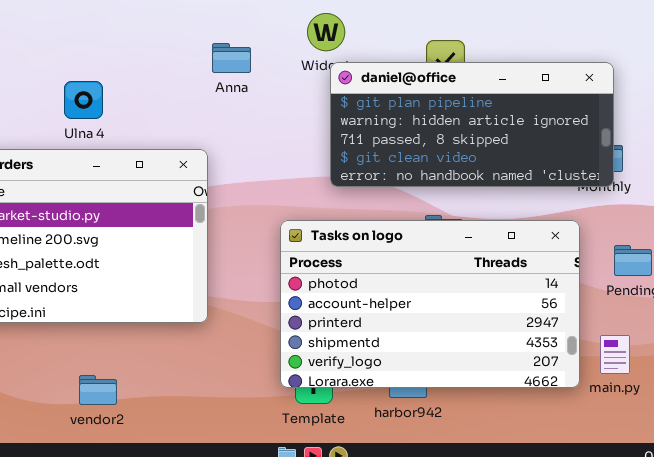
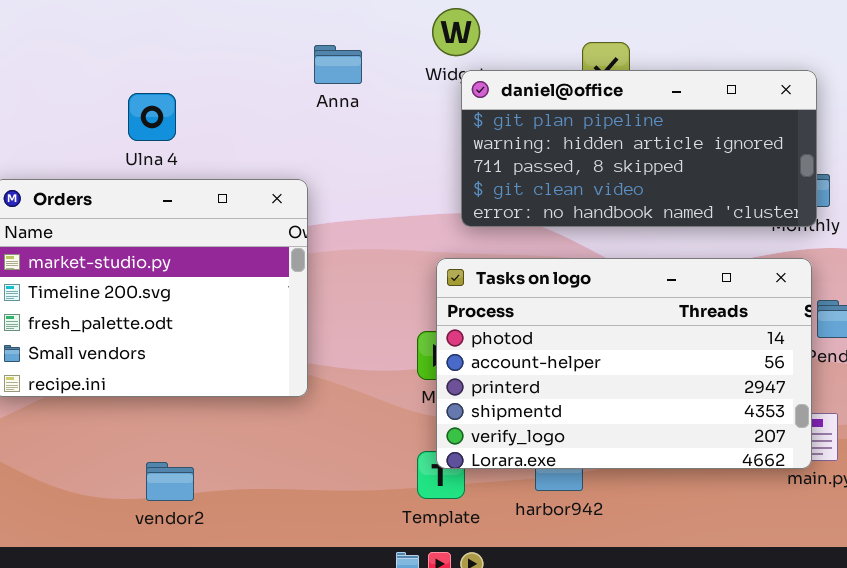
Tasks on logo: [280,220,580,388] -> [436,258,812,469], moved

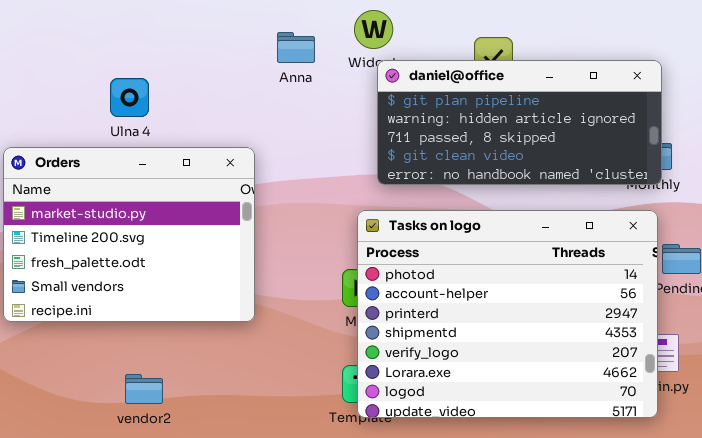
Anna: [314,45,362,84] -> [277,32,315,63], moved
Tasks on logo: [436,258,812,469] -> [357,210,658,418], resized

